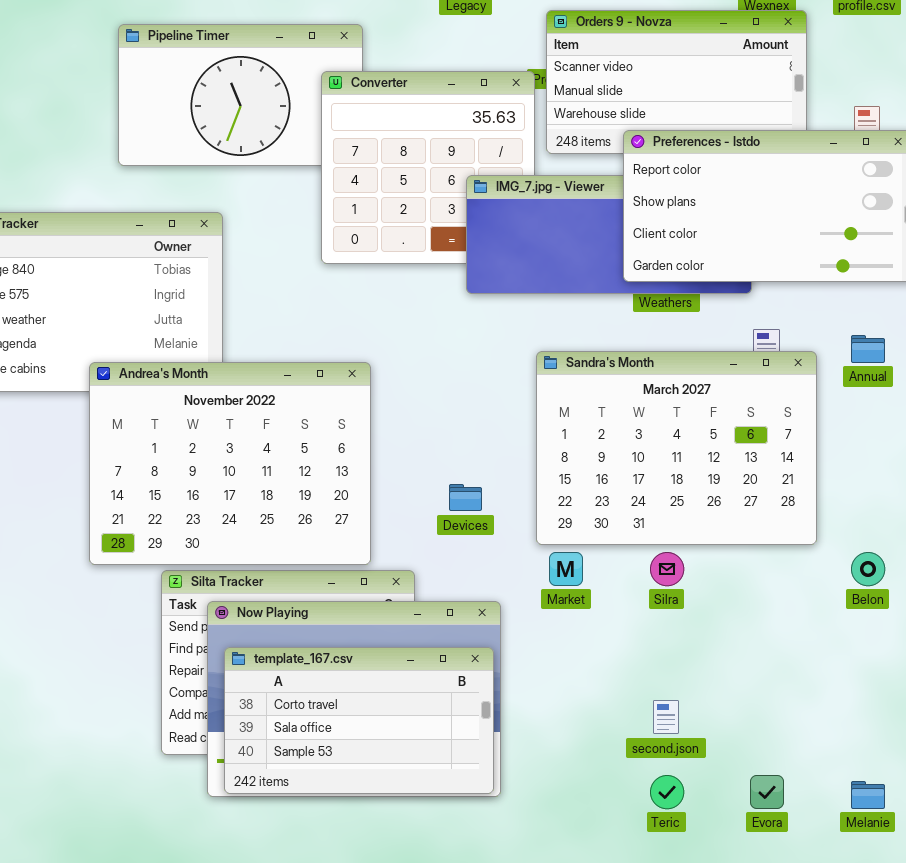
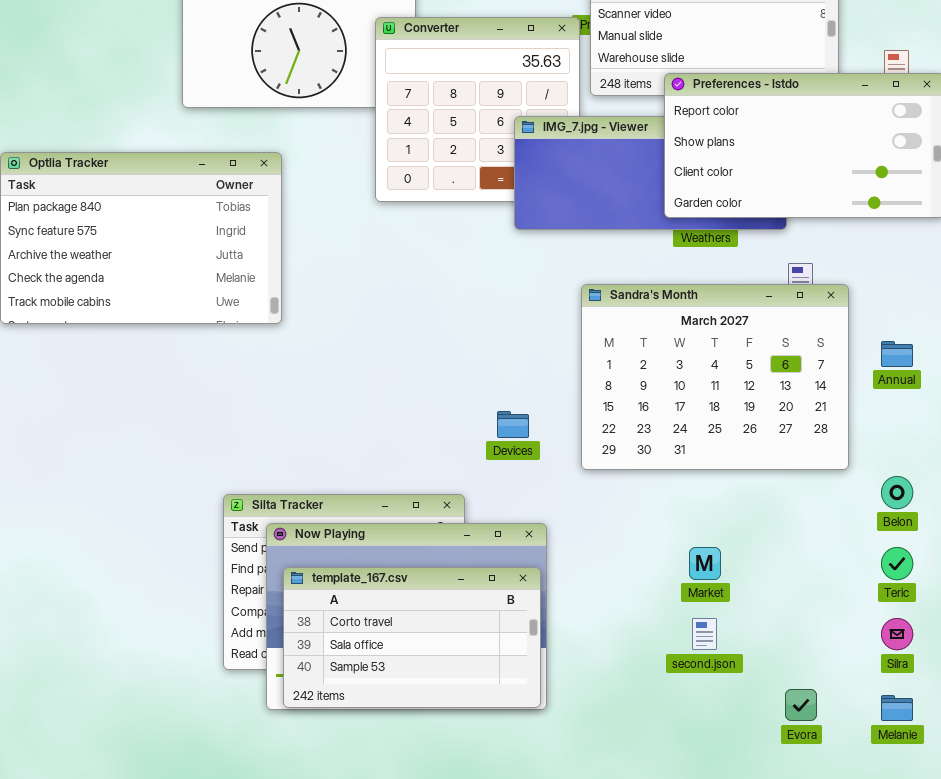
Annual: [851,335,885,363] -> [881,341,913,367], moved
Andrea's Month: [89,362,371,565] -> none, closed
Market: [549,552,583,586] -> [689,547,721,580], moved
Silra: [650,552,684,586] -> [881,618,913,650], moved
Teric: [650,775,684,809] -> [881,547,913,580], moved

